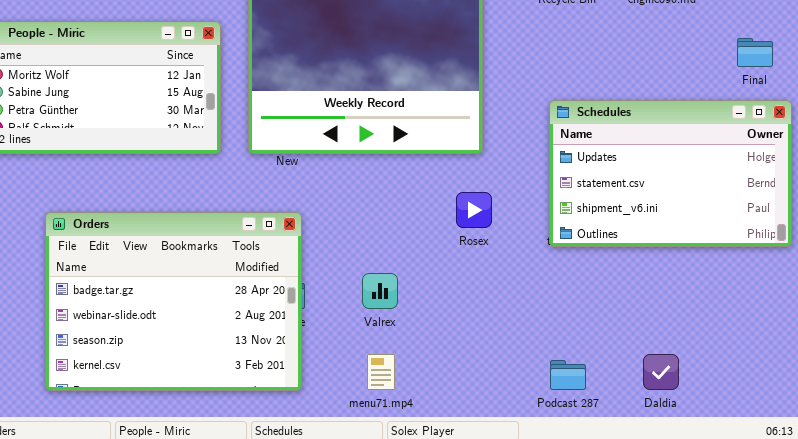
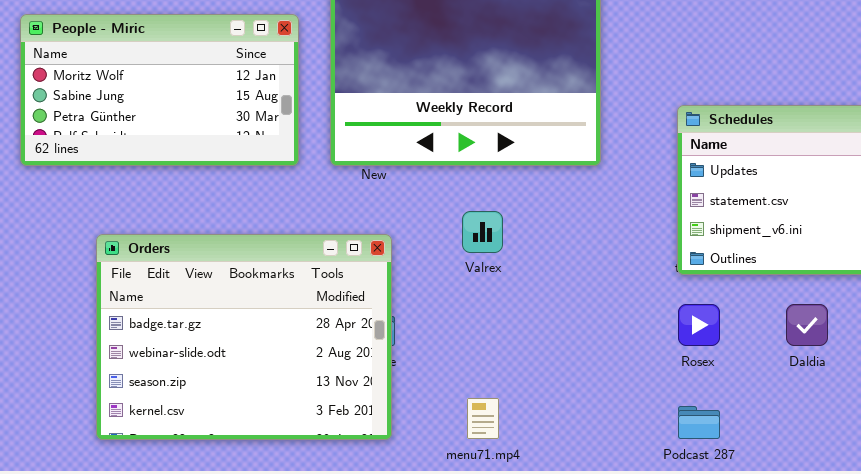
Rosex: [456,192,492,228] -> [678,304,720,346], moved
Valrex: [362,273,398,309] -> [462,211,503,253], moved
Daldia: [643,354,679,390] -> [786,304,828,346], moved

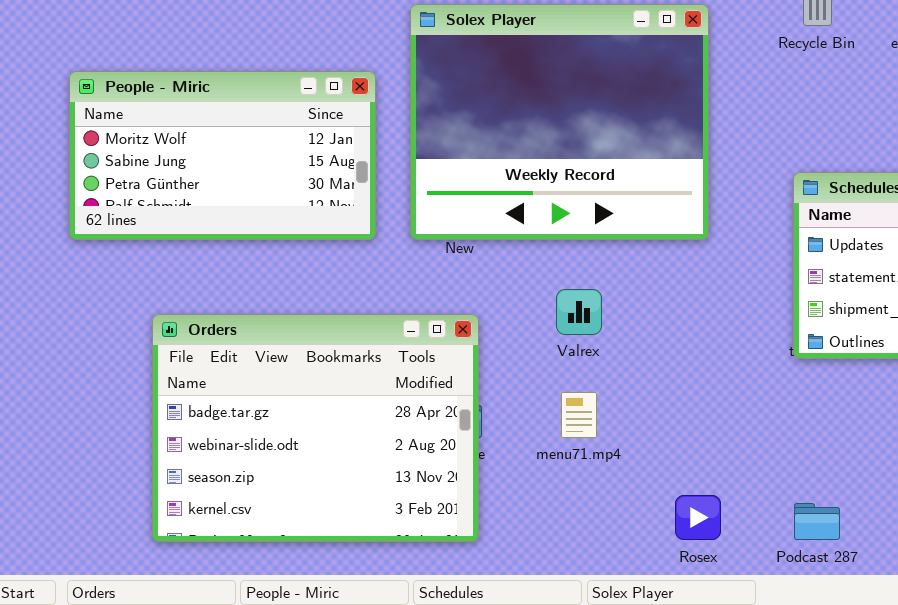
Rosex: [678,304,720,346] -> [675,495,721,540], moved
menu71.mp4: [467,398,499,439] -> [561,392,597,438], moved

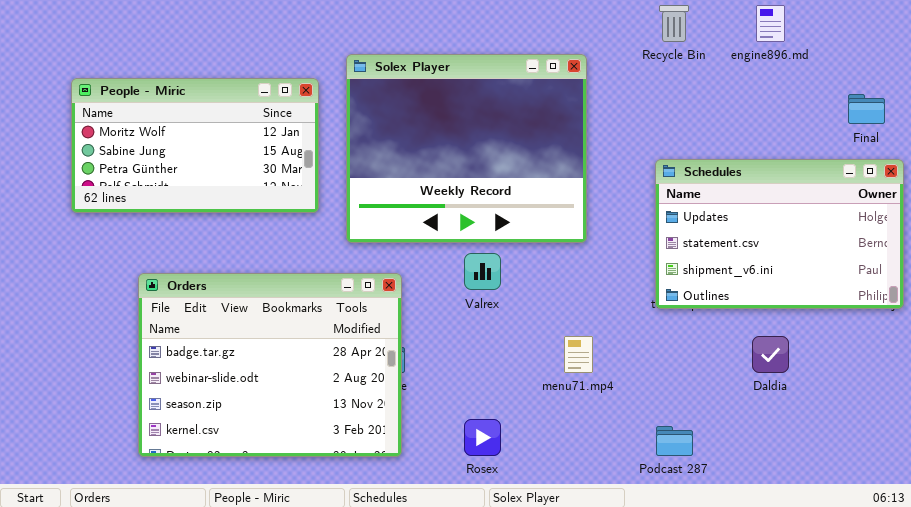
Solex Player: [410,4,709,240] -> [346,54,587,243], moved
menu71.mp4: [561,392,597,438] -> [564,336,593,373], moved
Rosex: [675,495,721,540] -> [464,419,501,456], moved

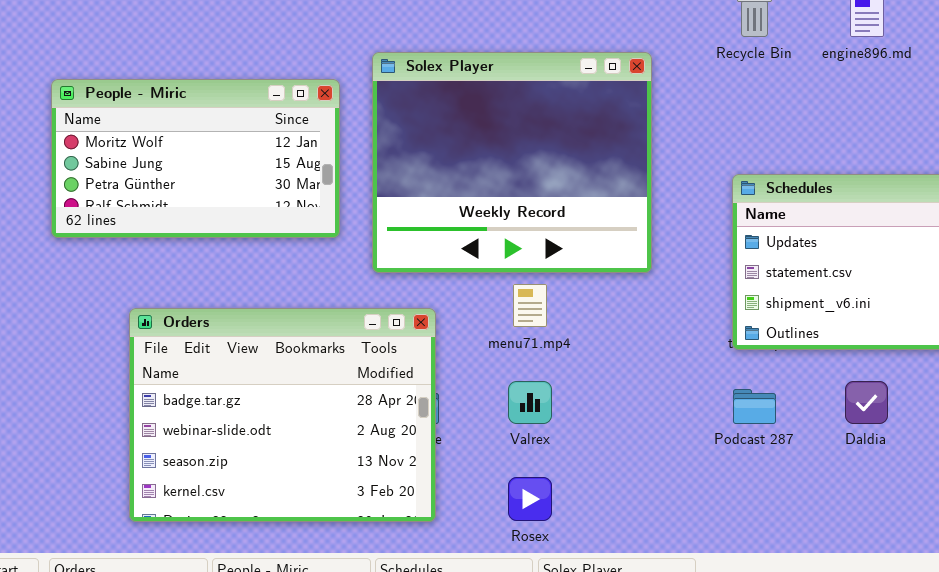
Valrex: [464,253,501,290] -> [508,381,552,424], moved
menu71.mp4: [564,336,593,373] -> [513,284,547,327], moved
Podcast 287: [656,426,693,456] -> [733,389,776,424], moved

